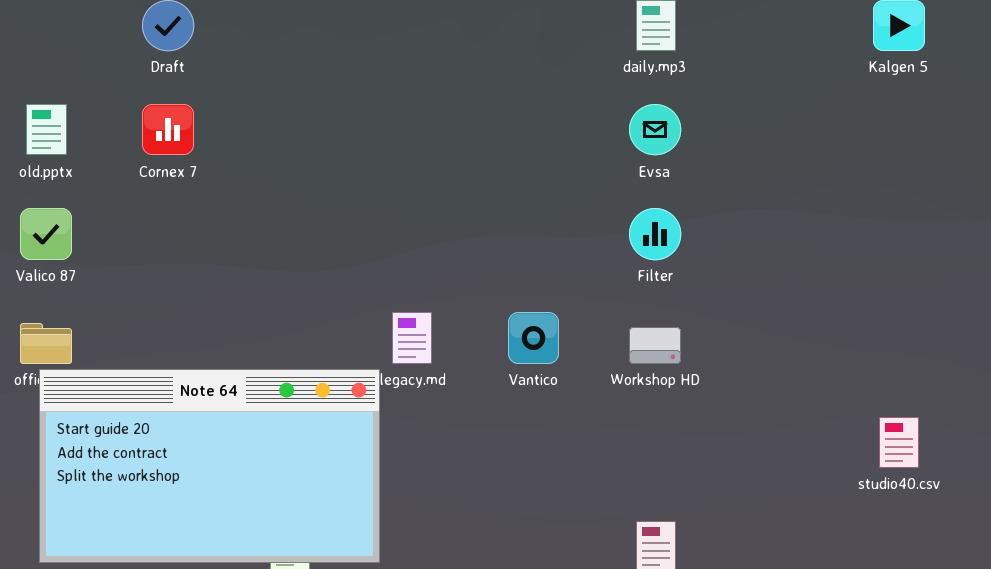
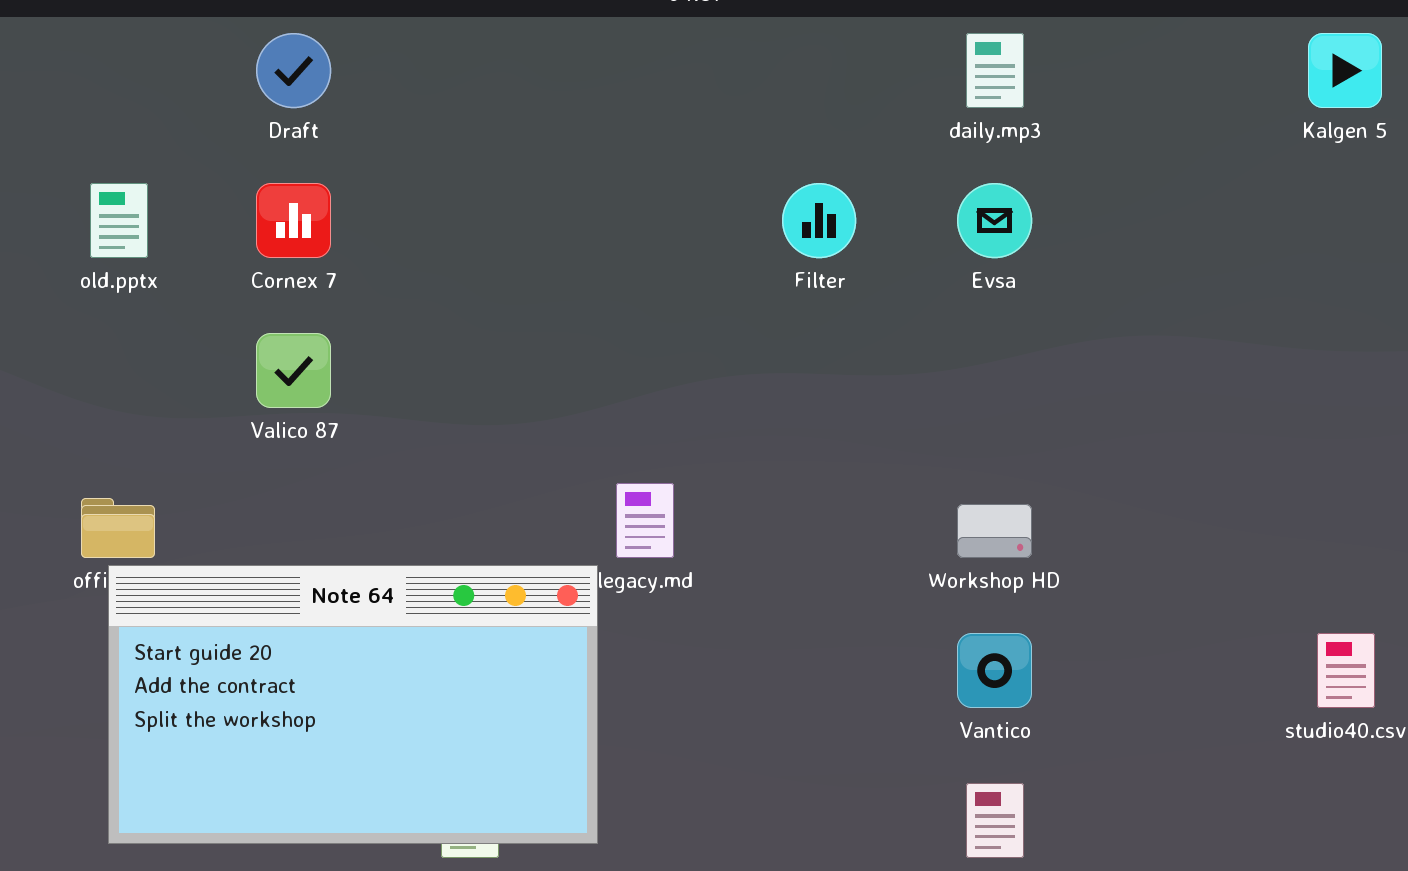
Valico 87: [20,208,72,260] -> [256,333,331,408], moved
Filter: [629,208,681,260] -> [782,183,856,258], moved
Vantico: [508,312,559,364] -> [957,633,1032,708], moved

